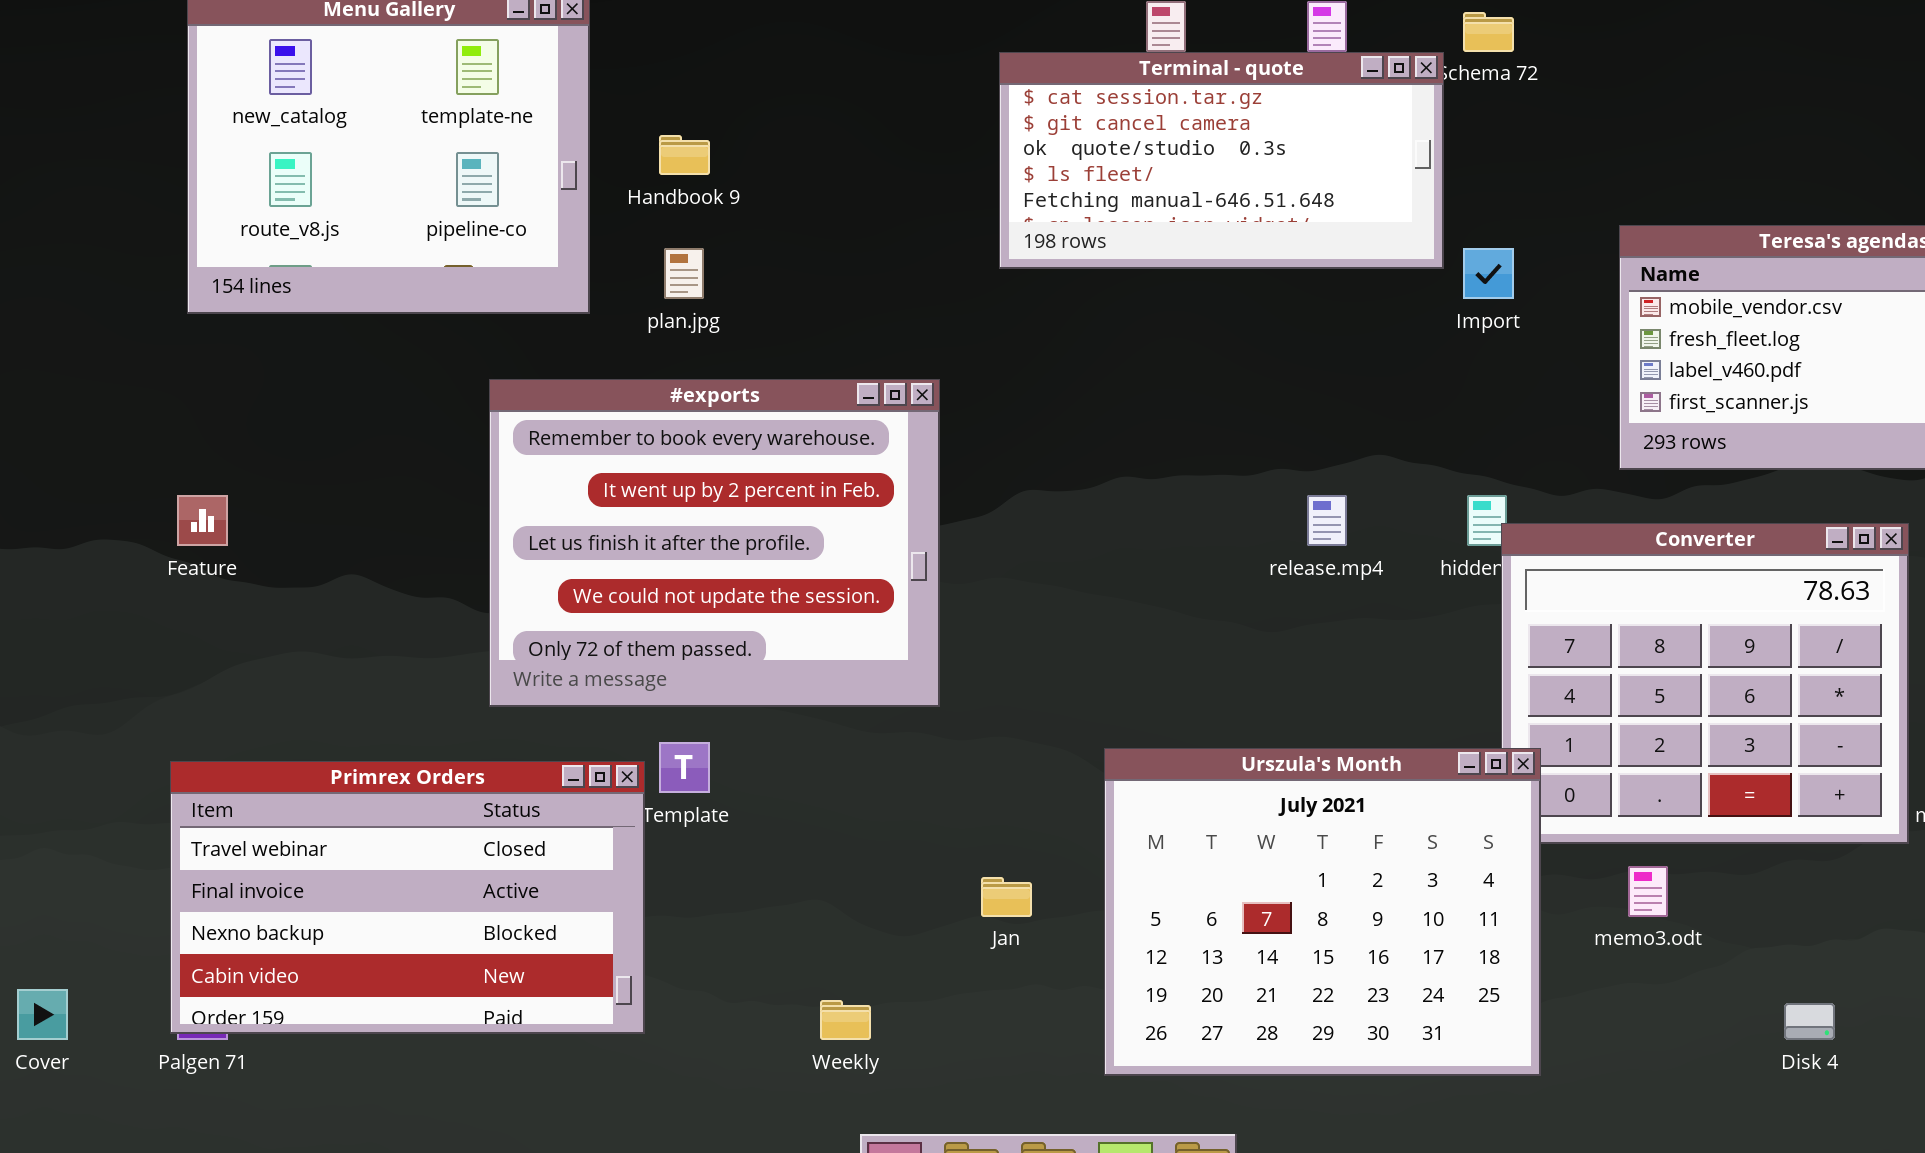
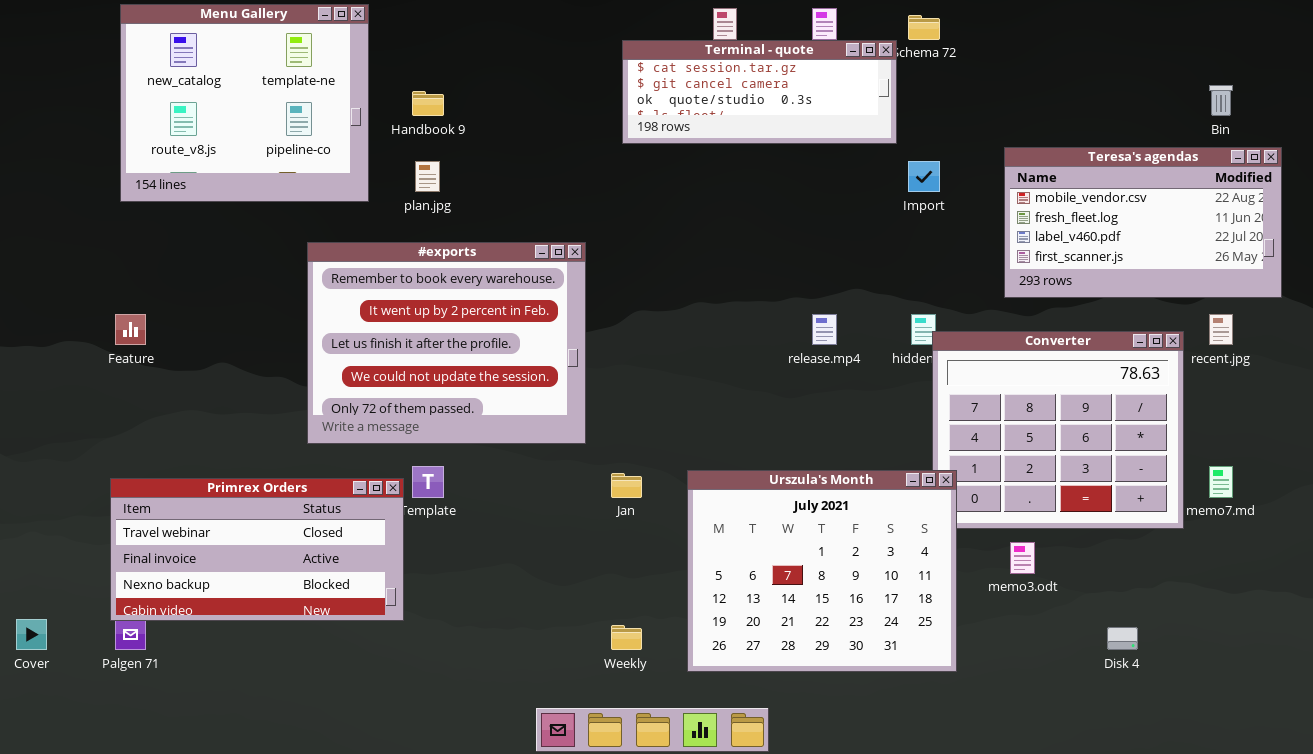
Terminal - quote: [999,52,1444,269] -> [622,40,897,144], resized
Primrex Orders: [170,761,645,1034] -> [110,478,404,621], resized
Jan: [981,877,1032,917] -> [611,473,642,498], moved
Weekly: [820,1000,871,1040] -> [611,625,642,650], moved

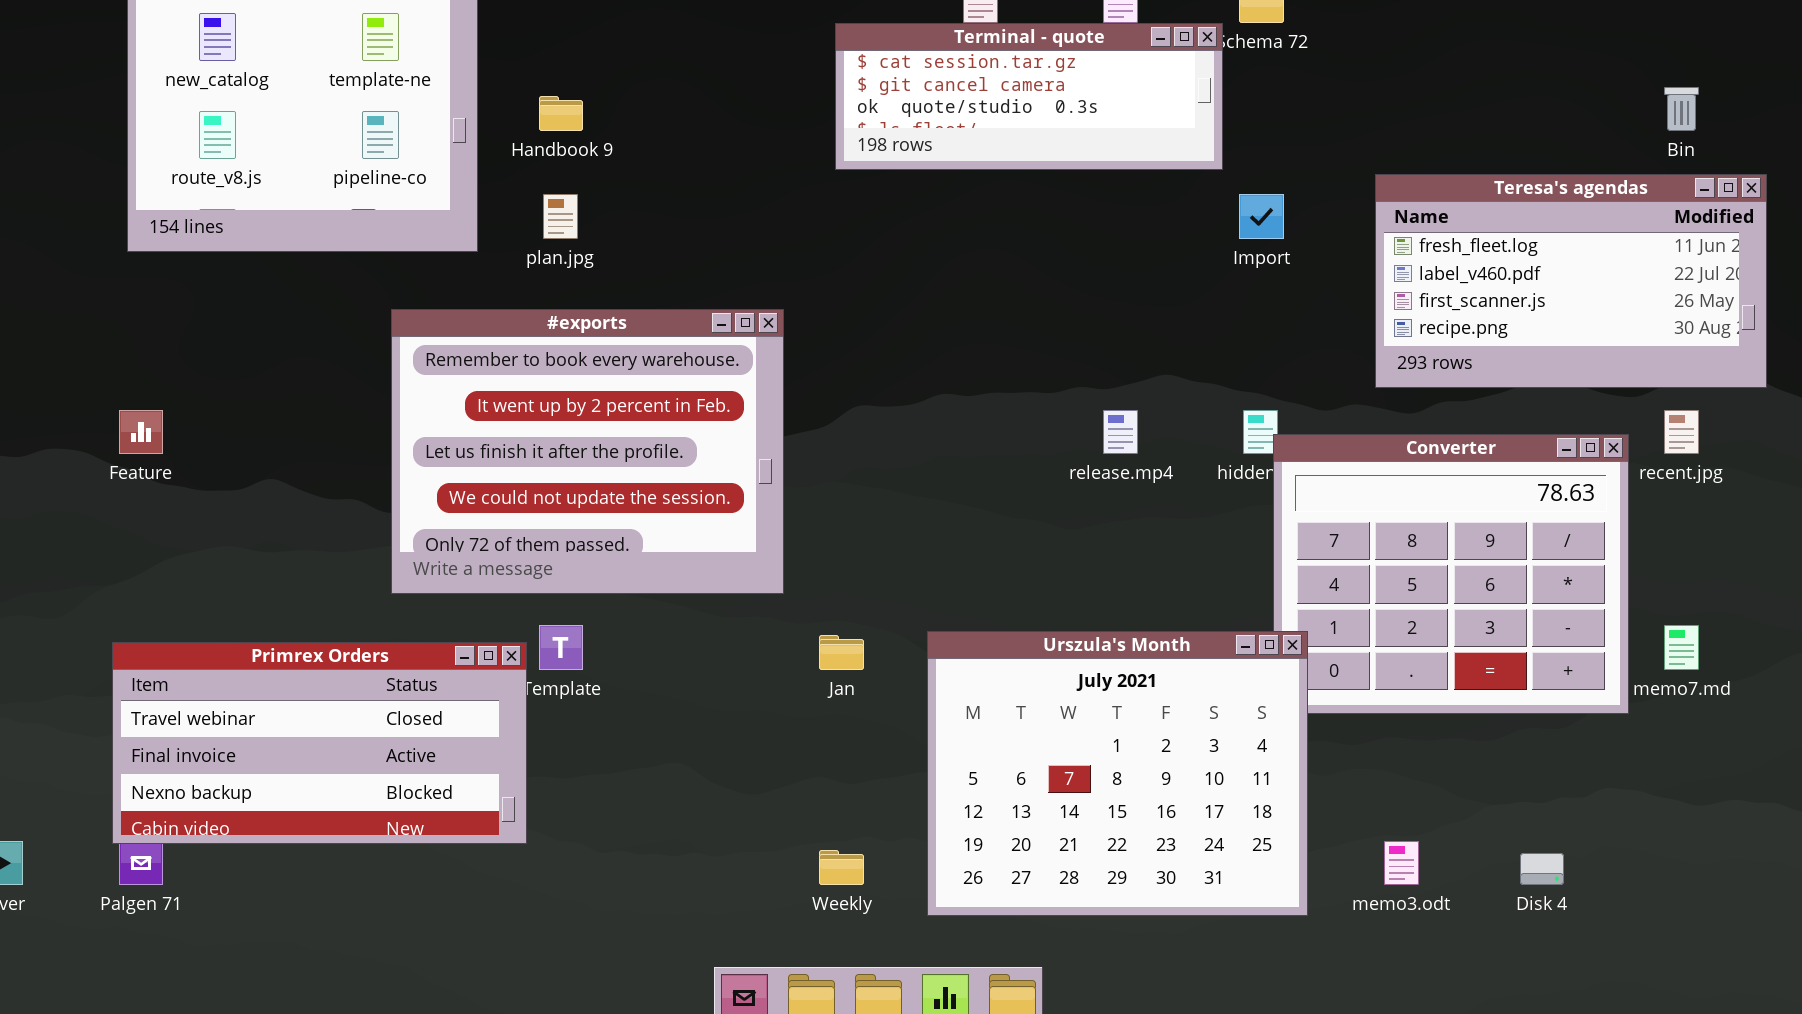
Teresa's agendas: [1004,147,1282,298] -> [1375,174,1767,388], scrolled down 1 row
memo3.odt: [1010,542,1035,574] -> [1384,841,1419,885], moved

